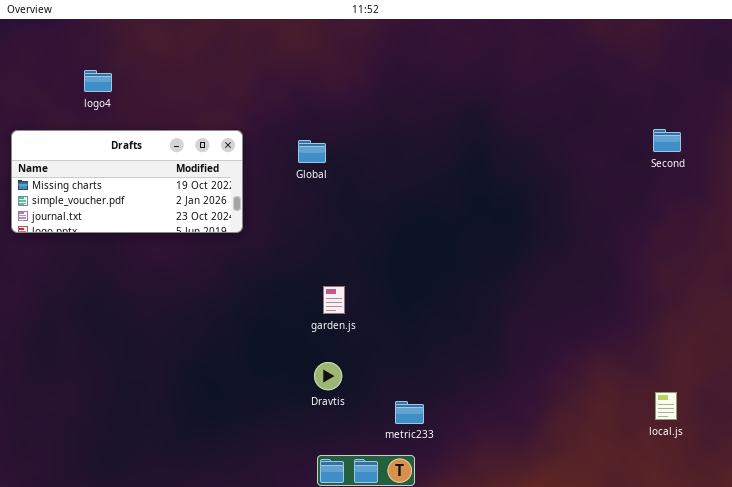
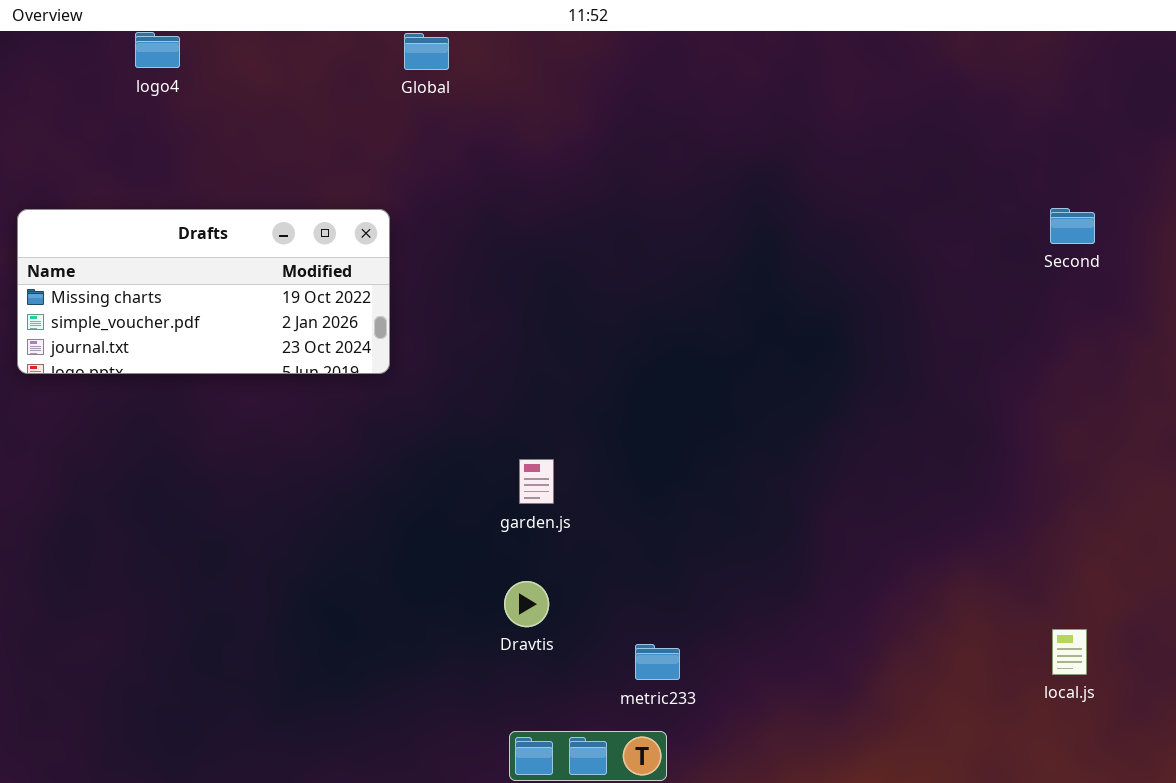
logo4: [84,70,112,92] -> [135,32,180,68], moved
Global: [298,140,326,163] -> [404,33,449,70], moved

